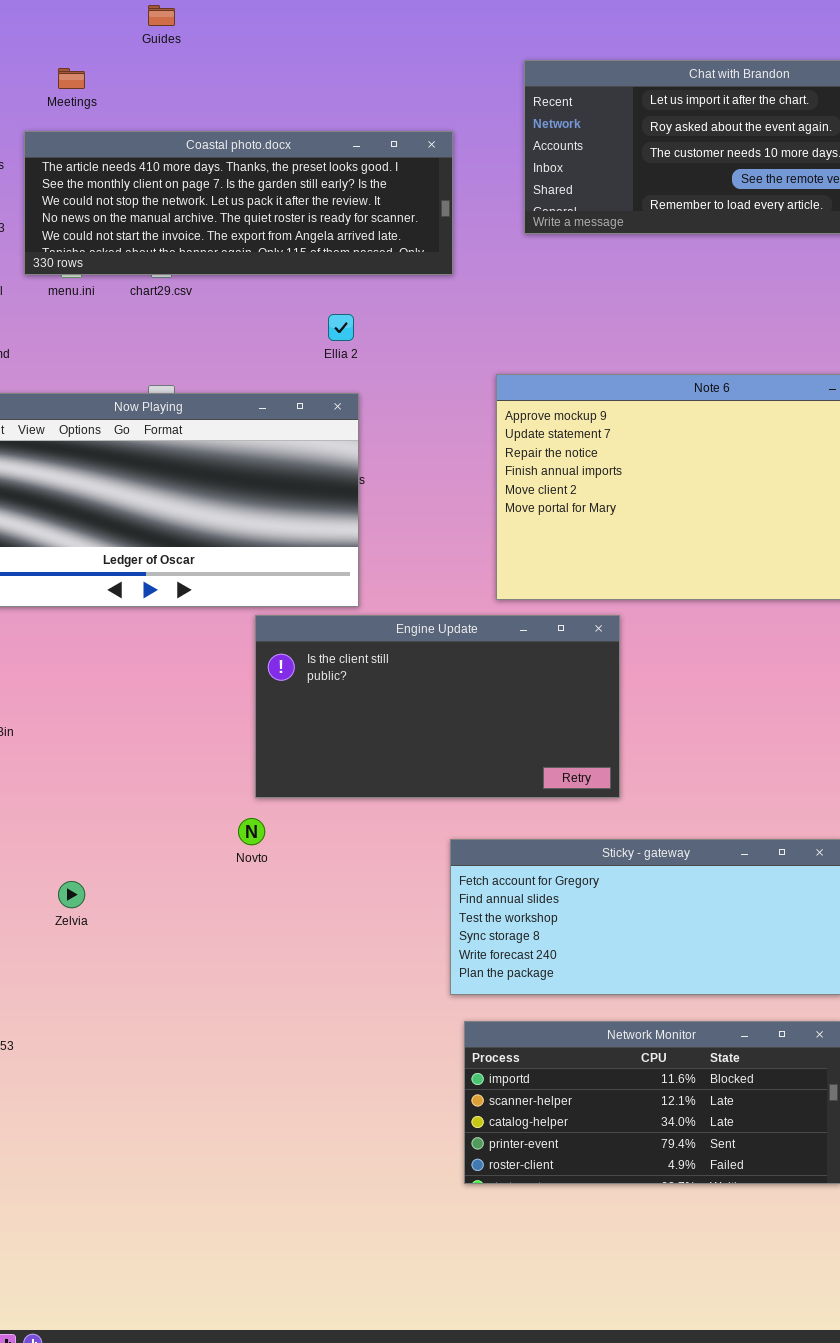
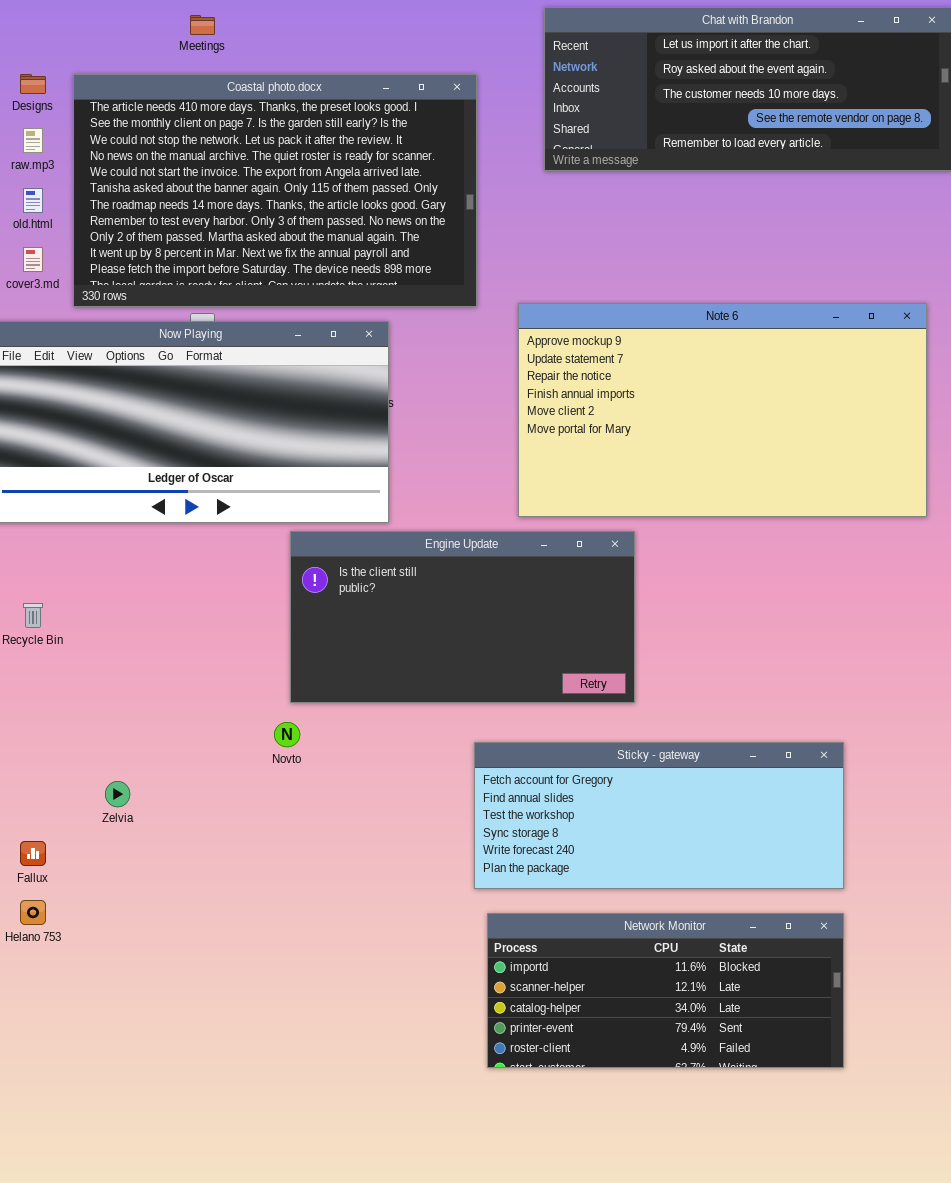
Meetings: [58,68,85,89] -> [190,15,215,35], moved
Coastal photo.docx: [24,131,453,275] -> [73,74,477,307], resized

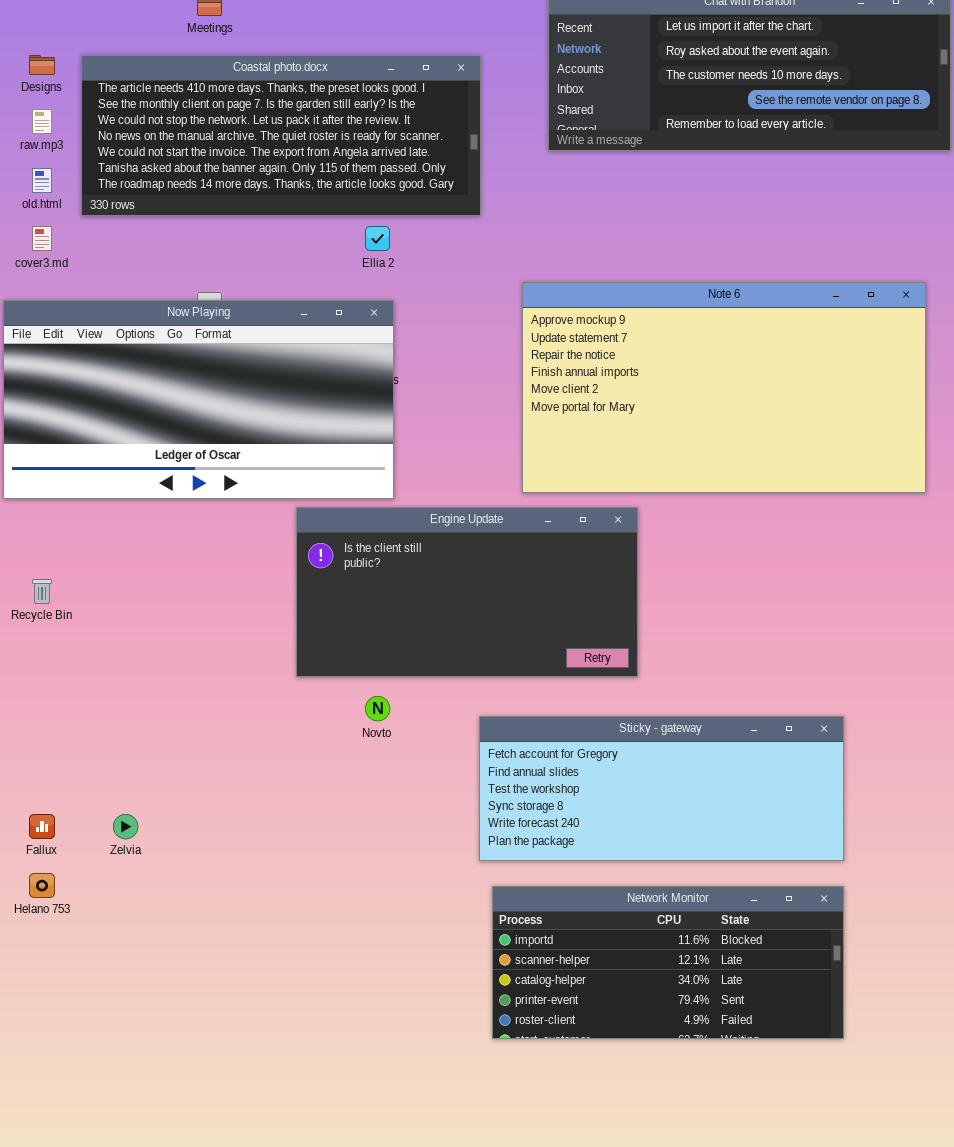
Coastal photo.docx: [73,74,477,307] -> [81,55,481,216], resized
Novto: [274,722,300,747] -> [365,696,390,721], moved
Zelvia: [105,781,130,807] -> [113,814,138,839], moved

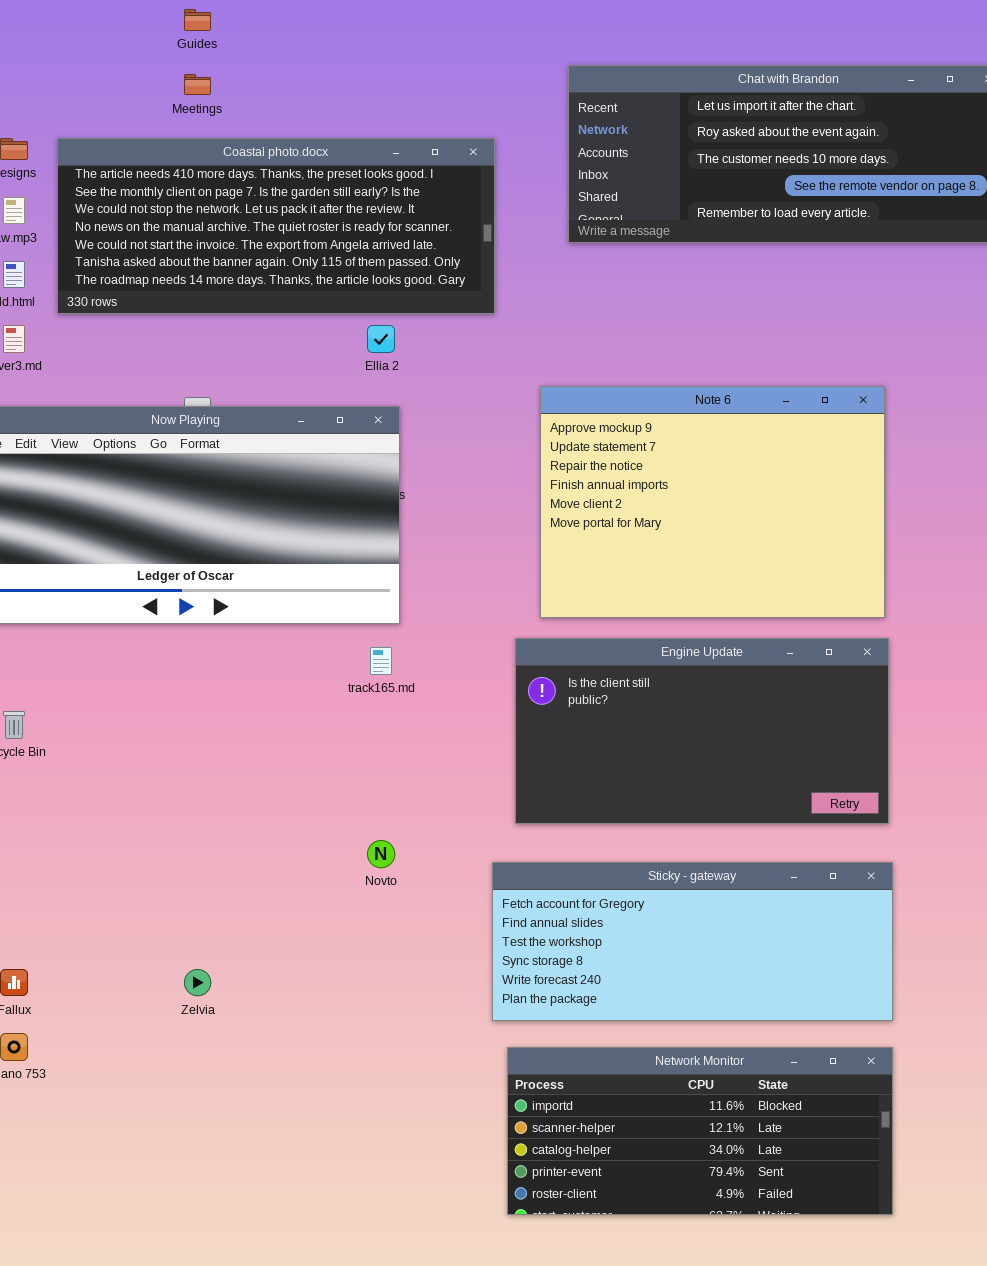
Note 6: [522,282,926,493] -> [540,386,885,618], resized
Engine Update: [296,507,638,677] -> [515,638,889,824], moved
Zelvia: [113,814,138,839] -> [184,969,211,996], moved

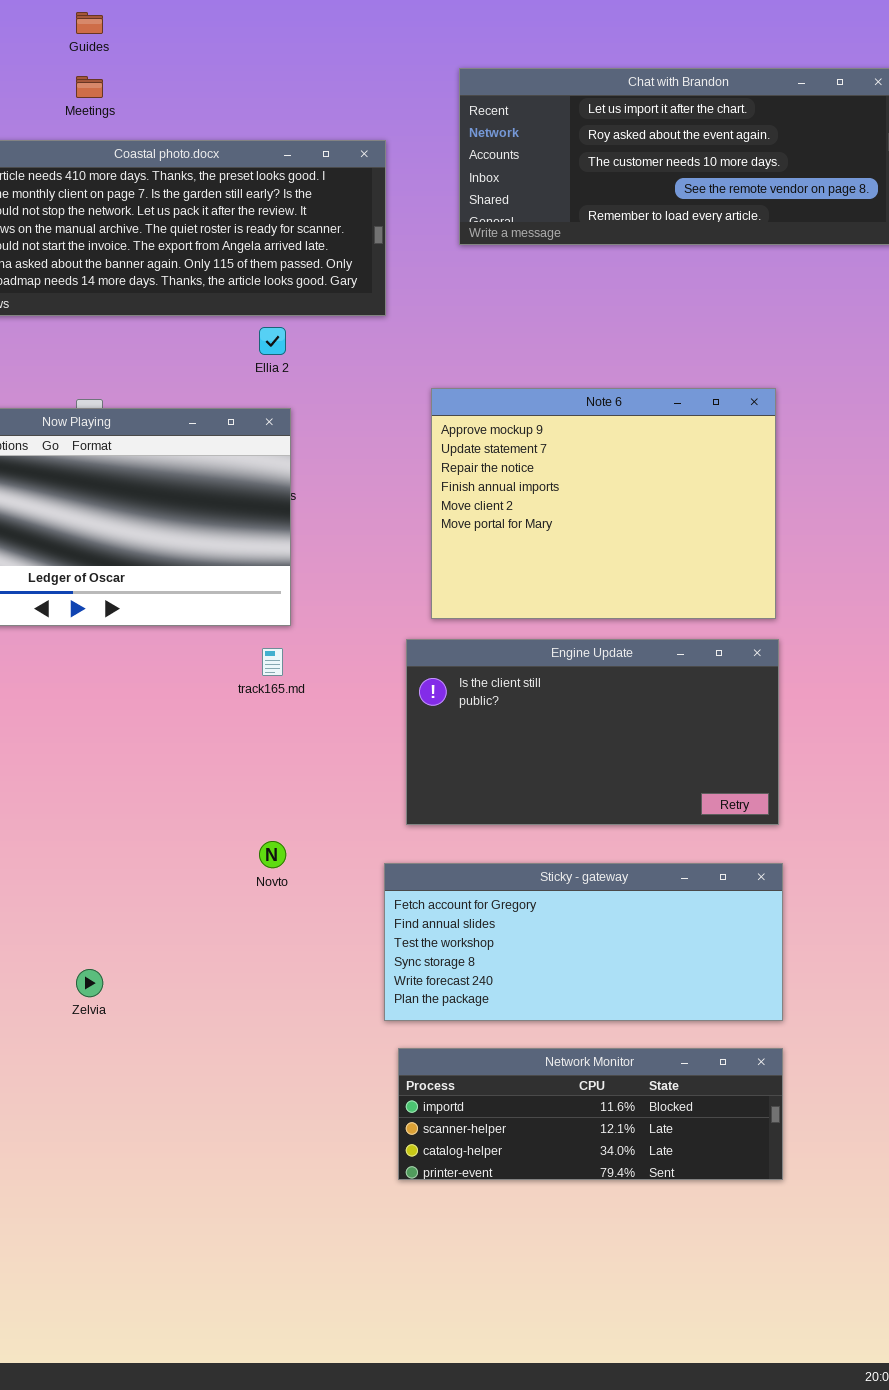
Network Monitor: [507,1047,893,1215] -> [398,1048,783,1180], resized

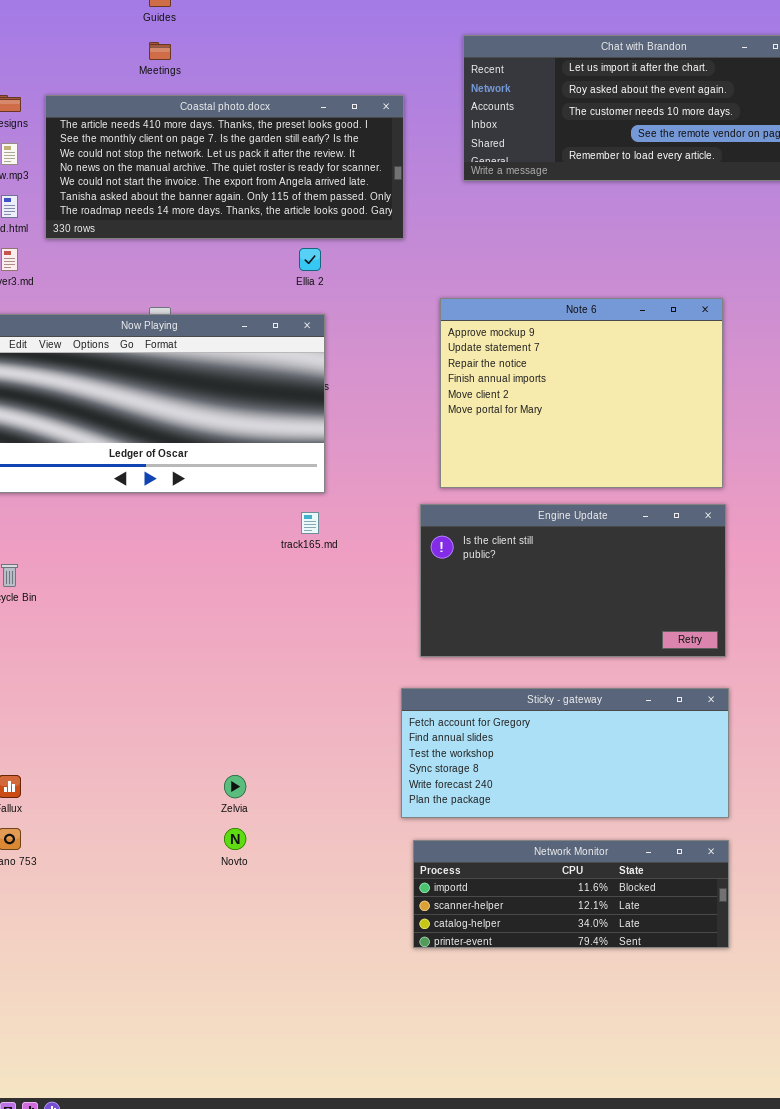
Novto: [259,841,286,868] -> [224,828,246,850], moved
Zelvia: [76,969,103,997] -> [224,775,246,798], moved

